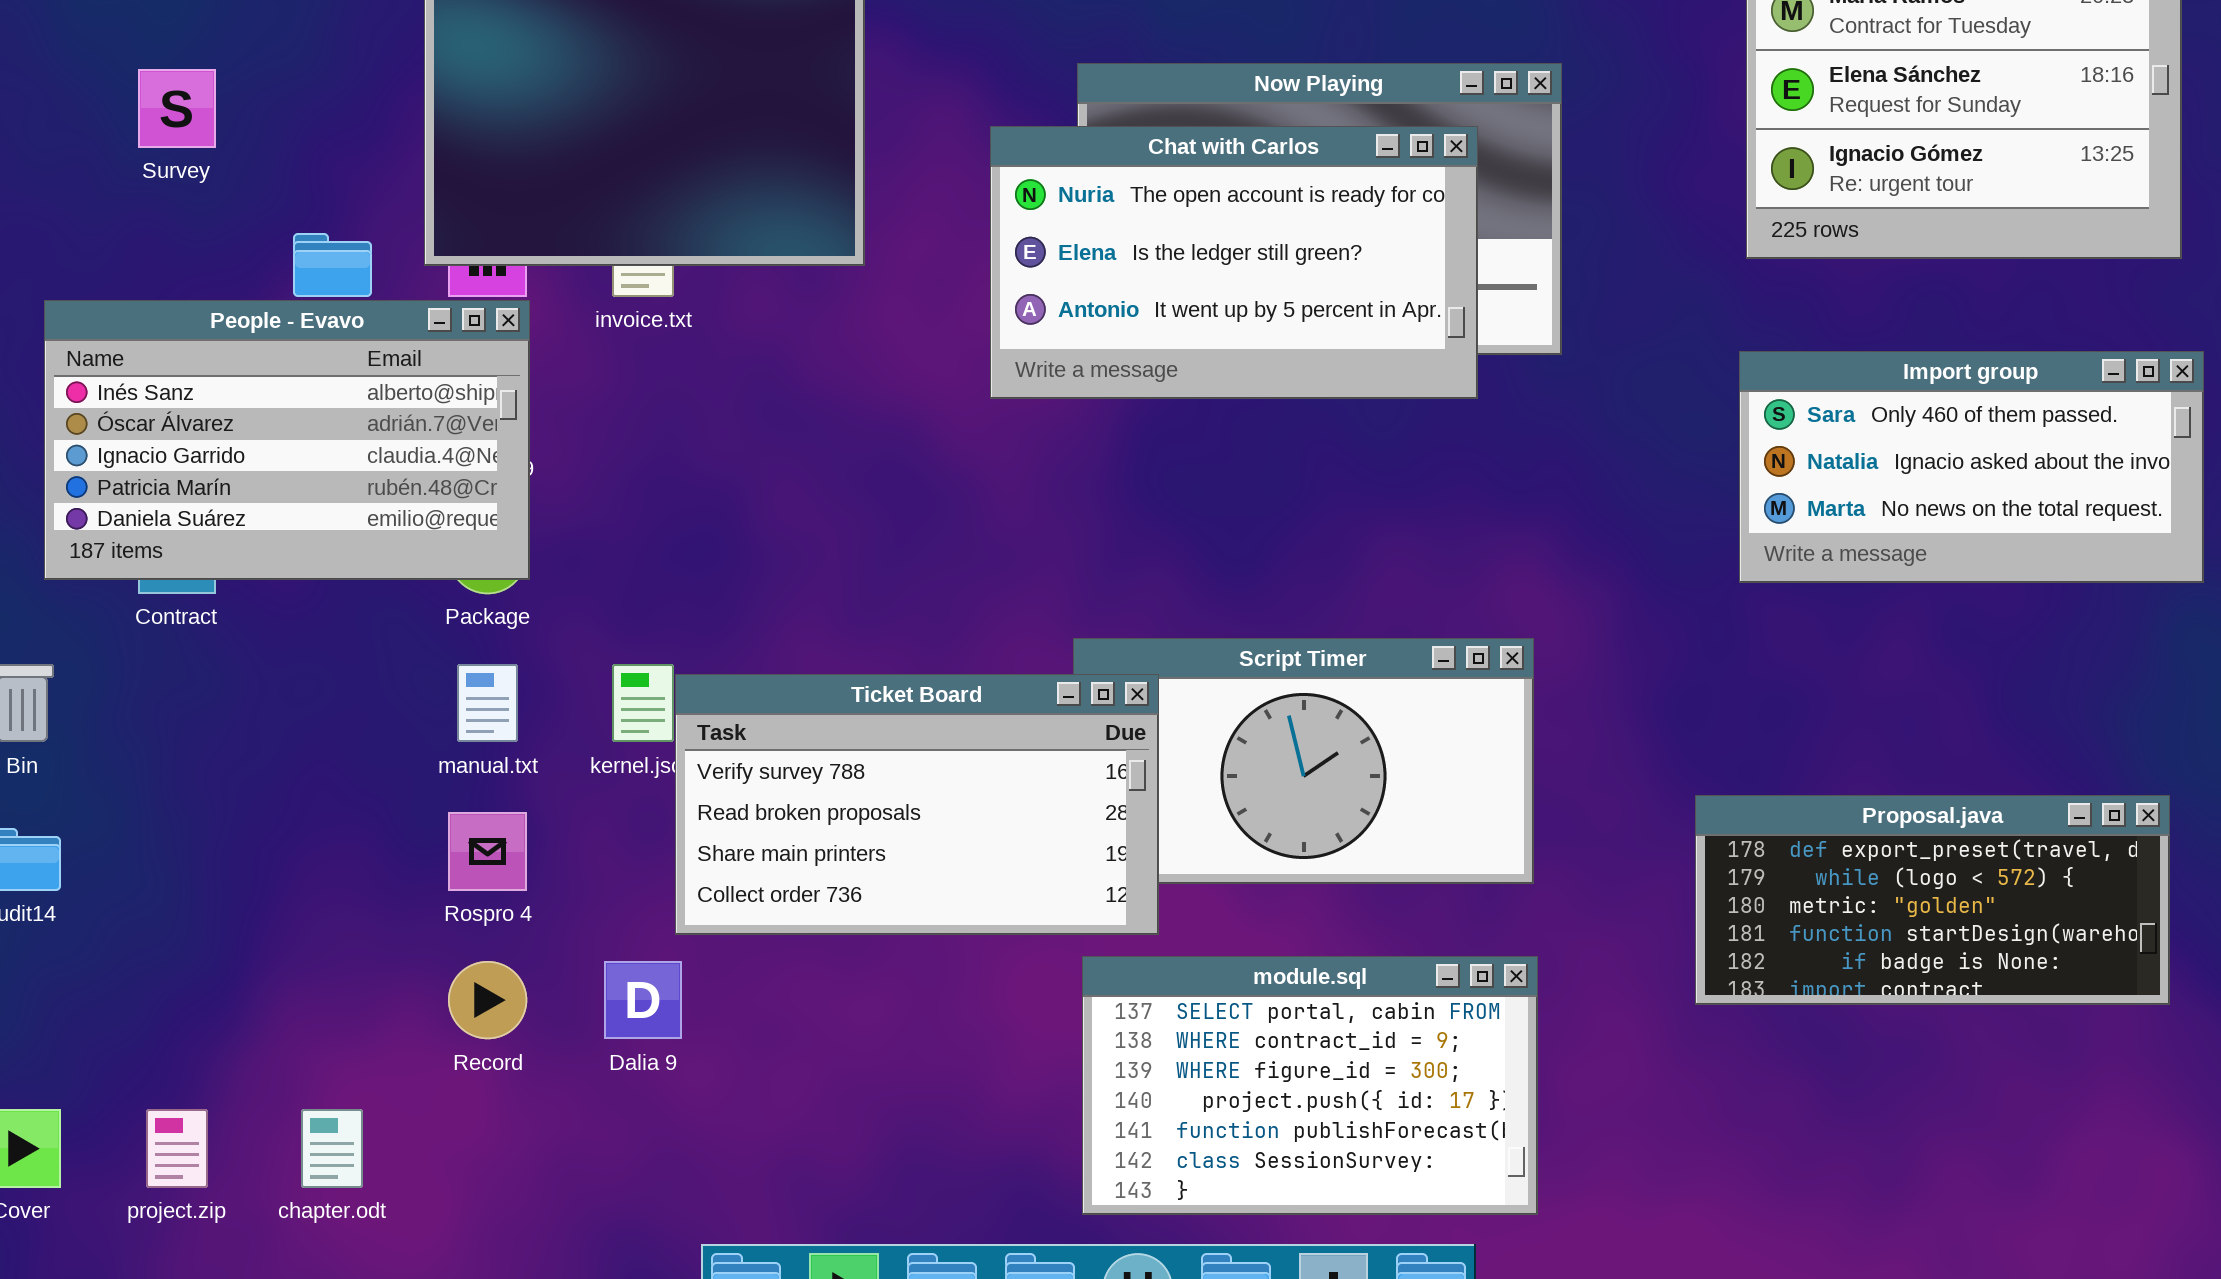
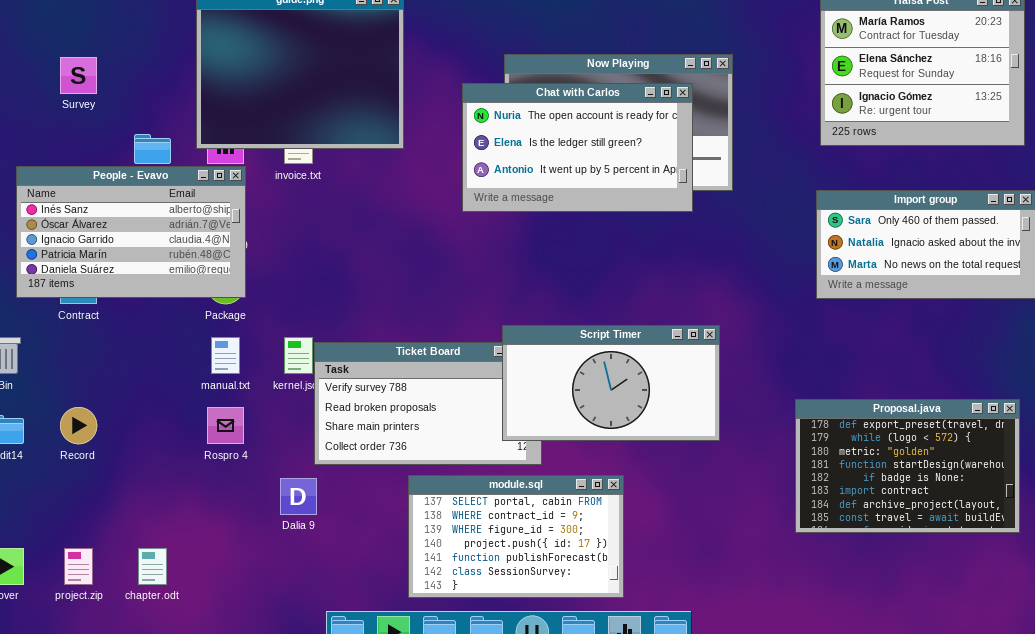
Script Timer: [1073,638,1534,884] -> [502,325,720,441], raised
Proposal.java: [1695,795,2170,1005] -> [795,399,1020,533], resized
module.sql: [1082,956,1538,1215] -> [408,475,624,598], moved
Record: [448,961,527,1039] -> [60,407,97,444], moved

